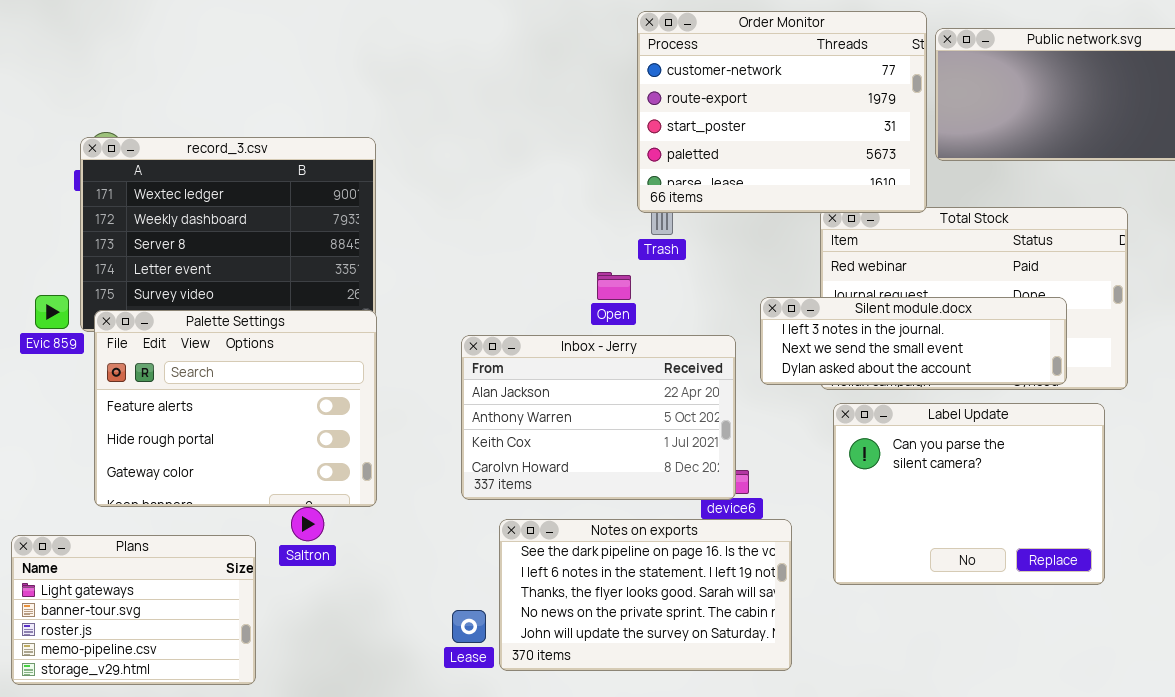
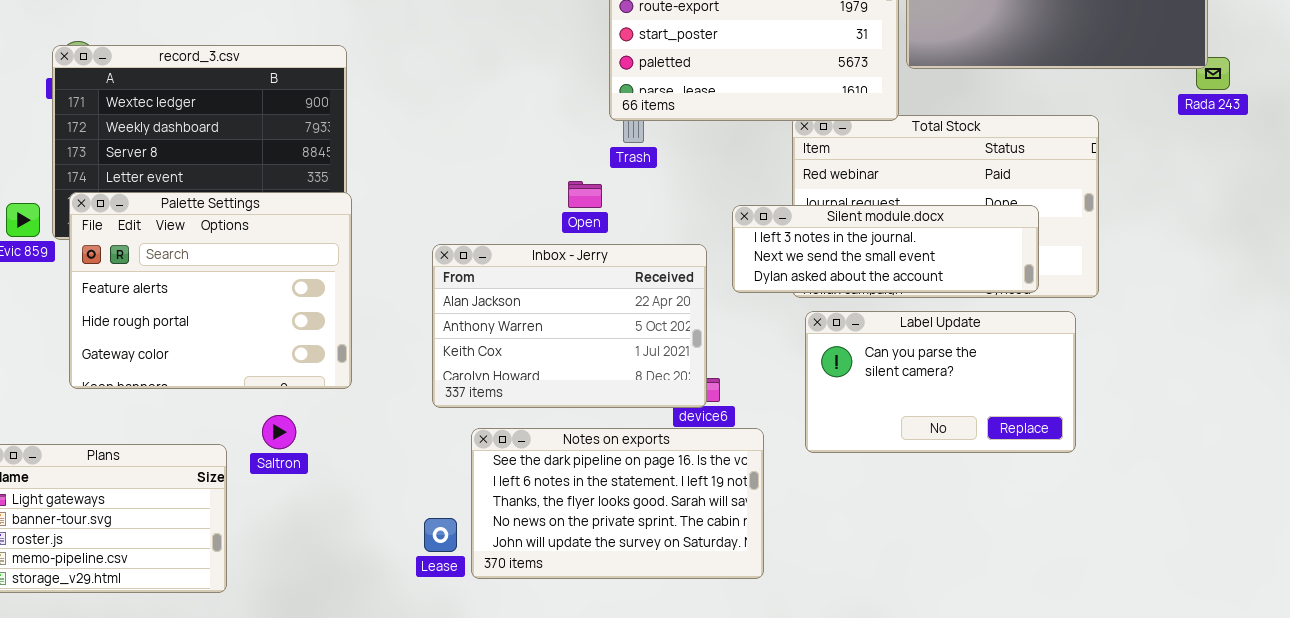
Palette Settings: [94,310,377,507] -> [69,192,352,389], moved
Label Update: [833,403,1105,585] -> [805,311,1076,453], resized

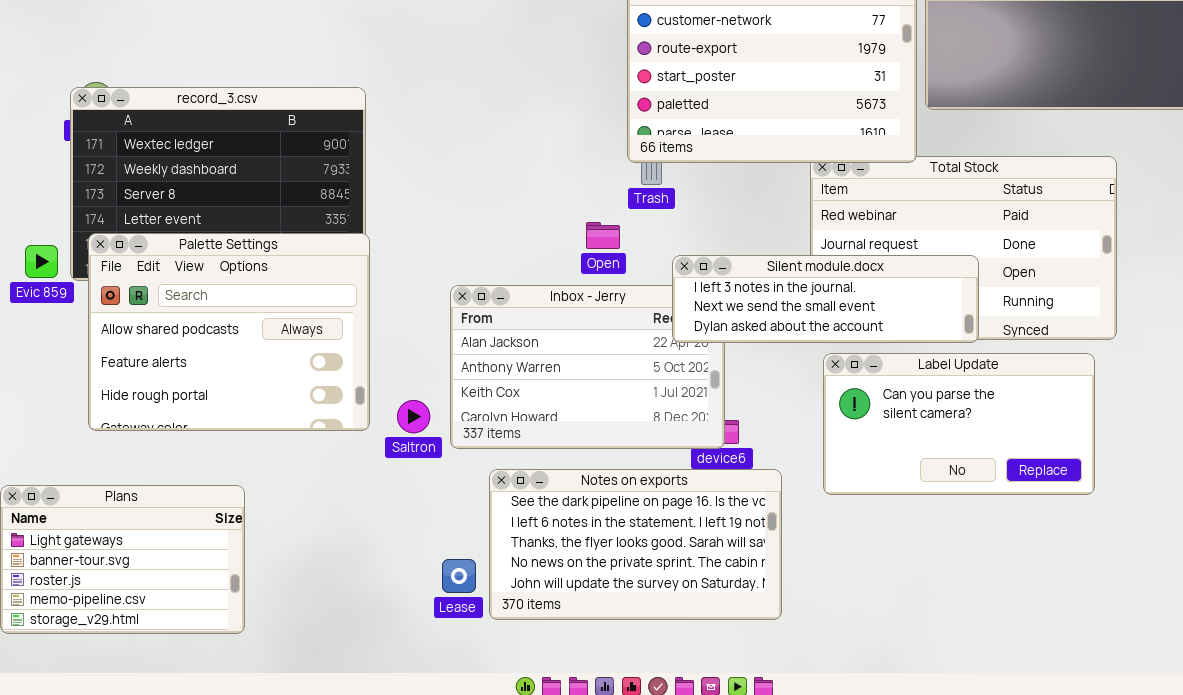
Palette Settings: [69,192,352,389] -> [88,233,370,431], scrolled up 1 row
Silent module.docx: [732,205,1039,293] -> [672,255,979,343], moved
Saltron: [262,415,296,449] -> [397,400,430,433], moved

